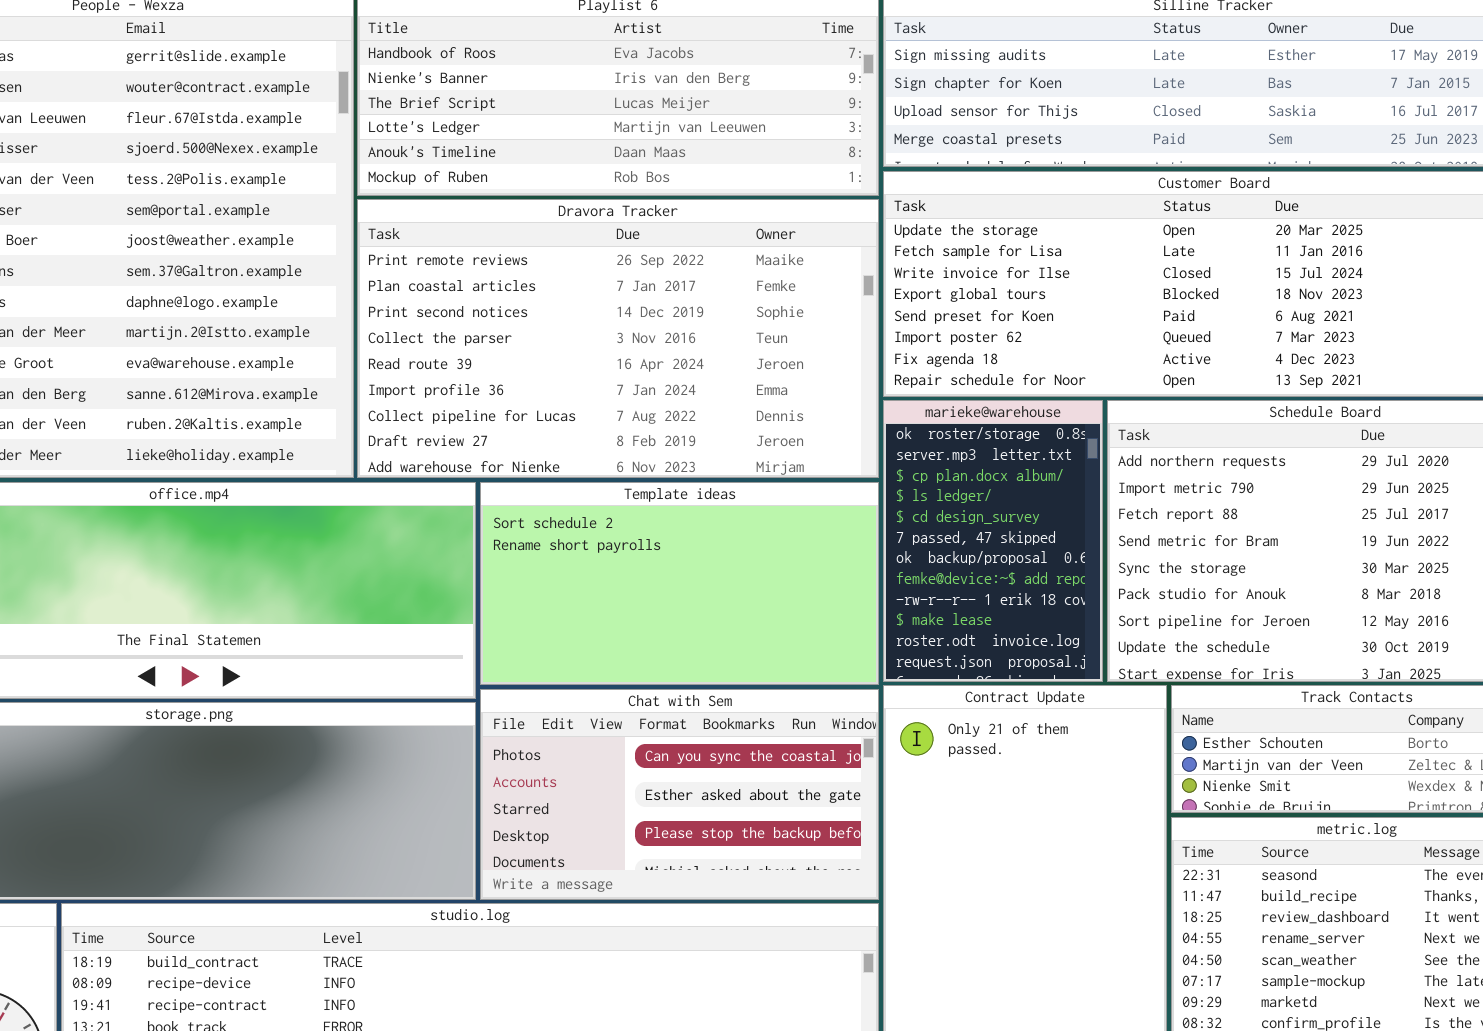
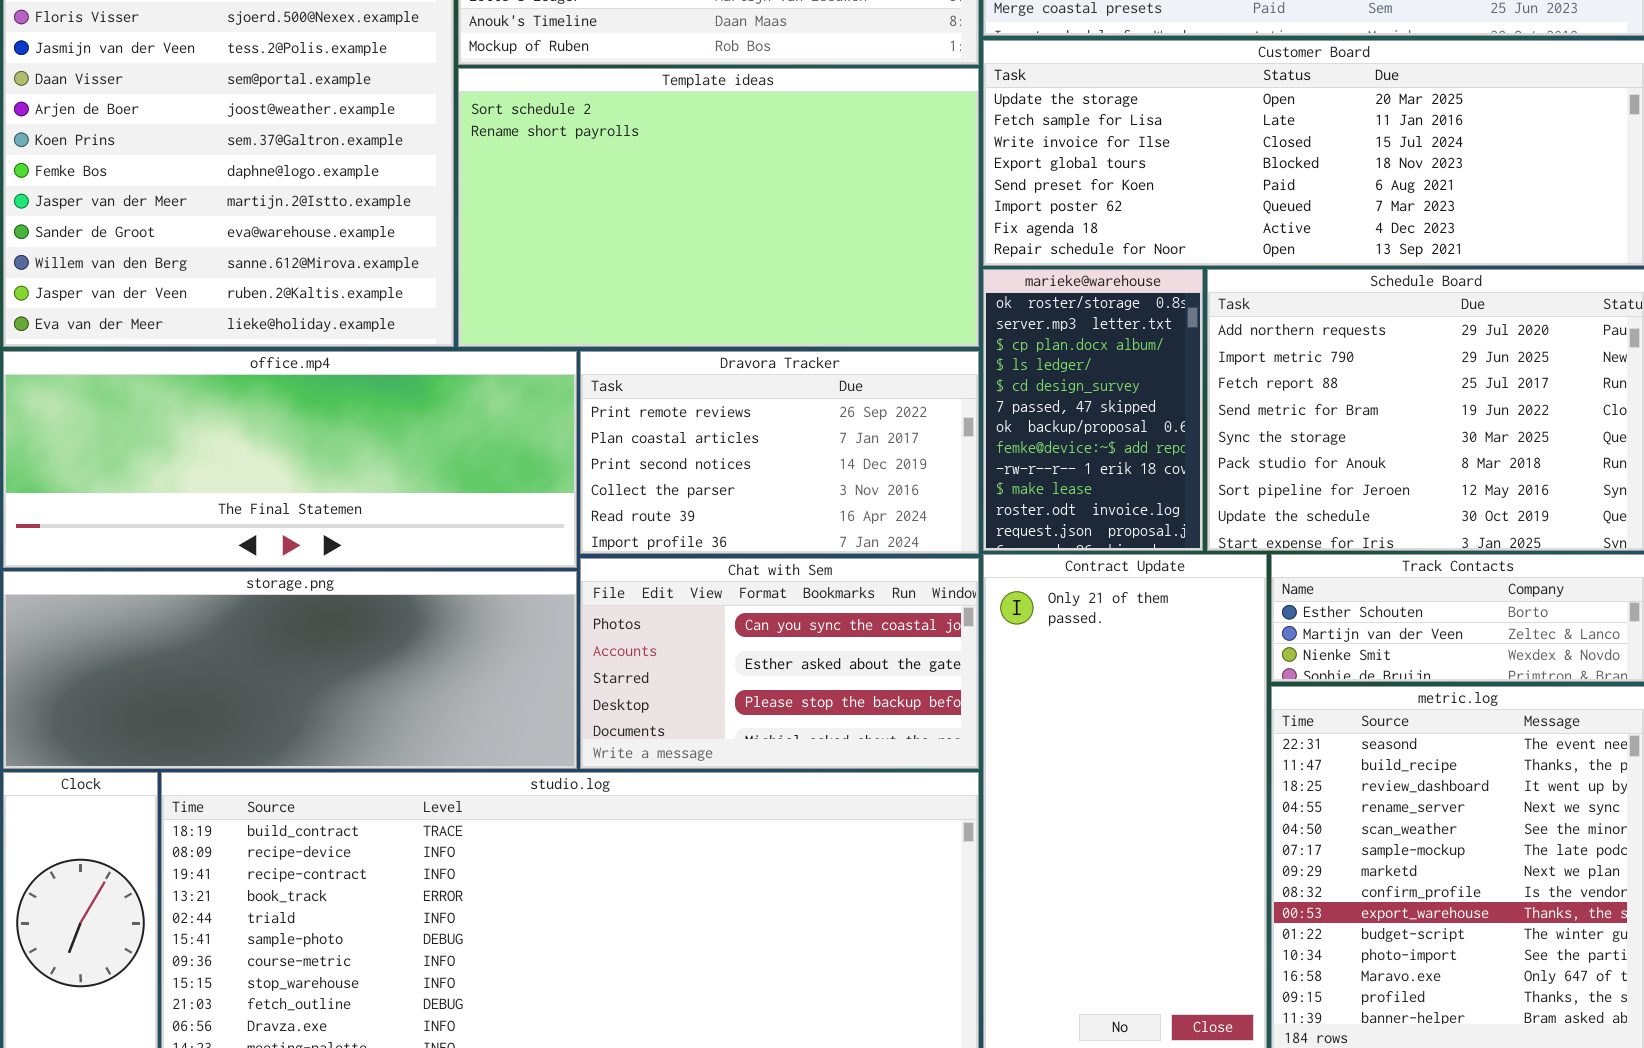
Dravora Tracker: [357,199,879,478] -> [580,351,979,554], moved, resized
Template ideas: [480,482,879,685] -> [458,68,979,347], moved, resized

